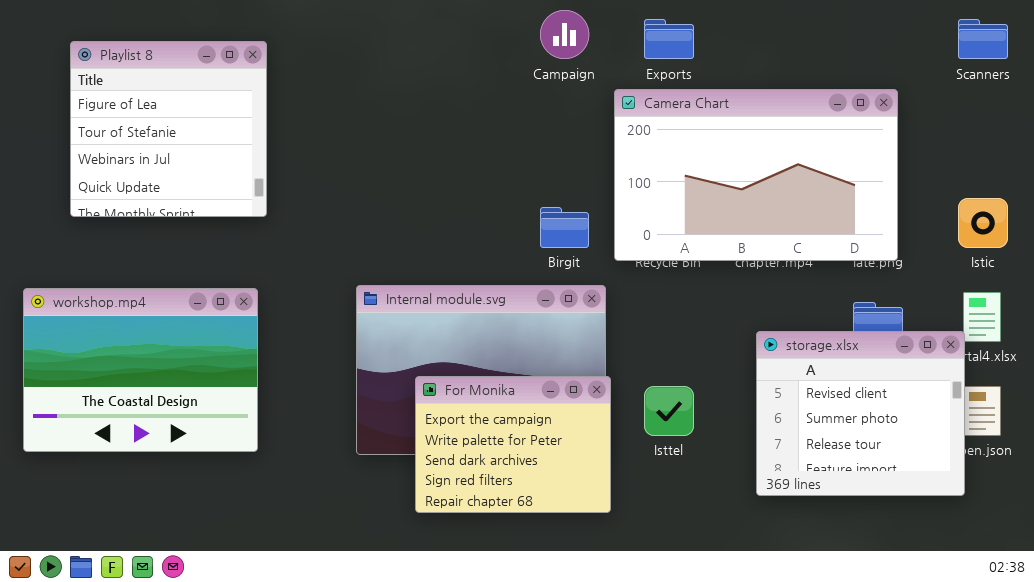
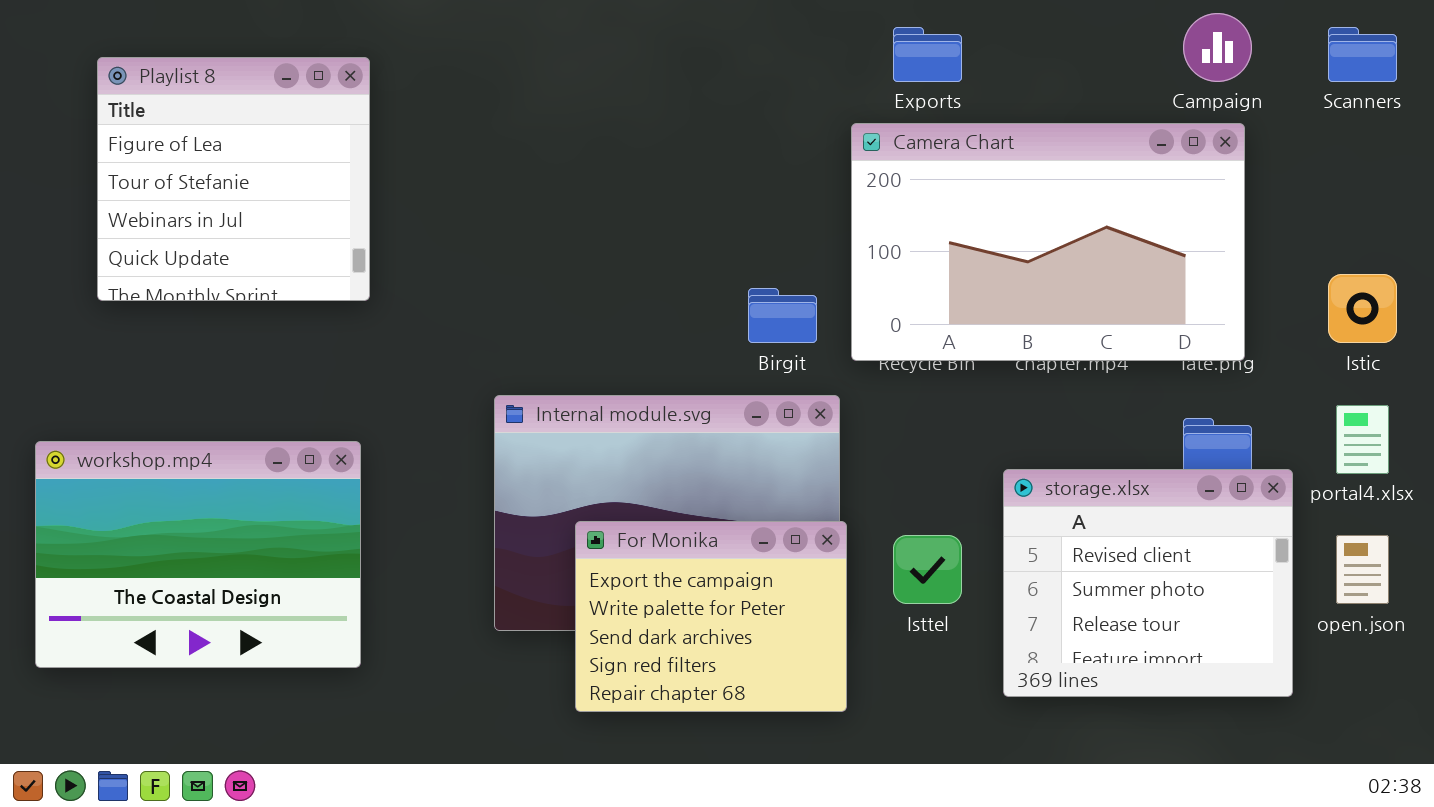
Campaign: [540,10,589,59] -> [1183,13,1252,82], moved
workshop.mp4: [23,288,258,452] -> [35,441,361,668], moved
storage.xlsx: [756,331,965,496] -> [1003,469,1293,697], moved

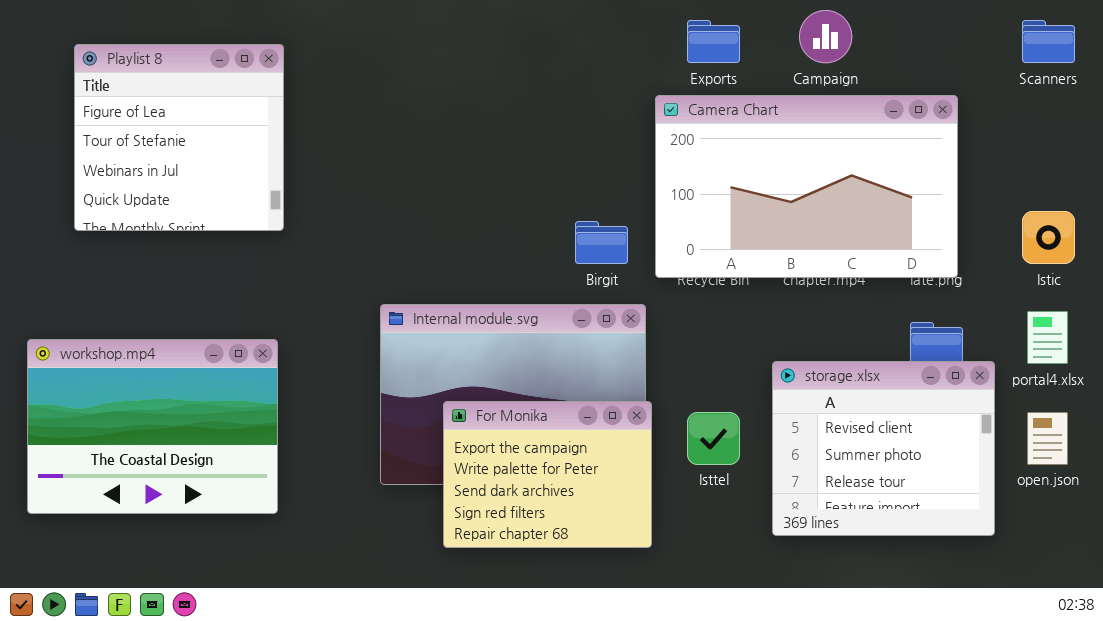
Campaign: [1183,13,1252,82] -> [799,10,852,63], moved

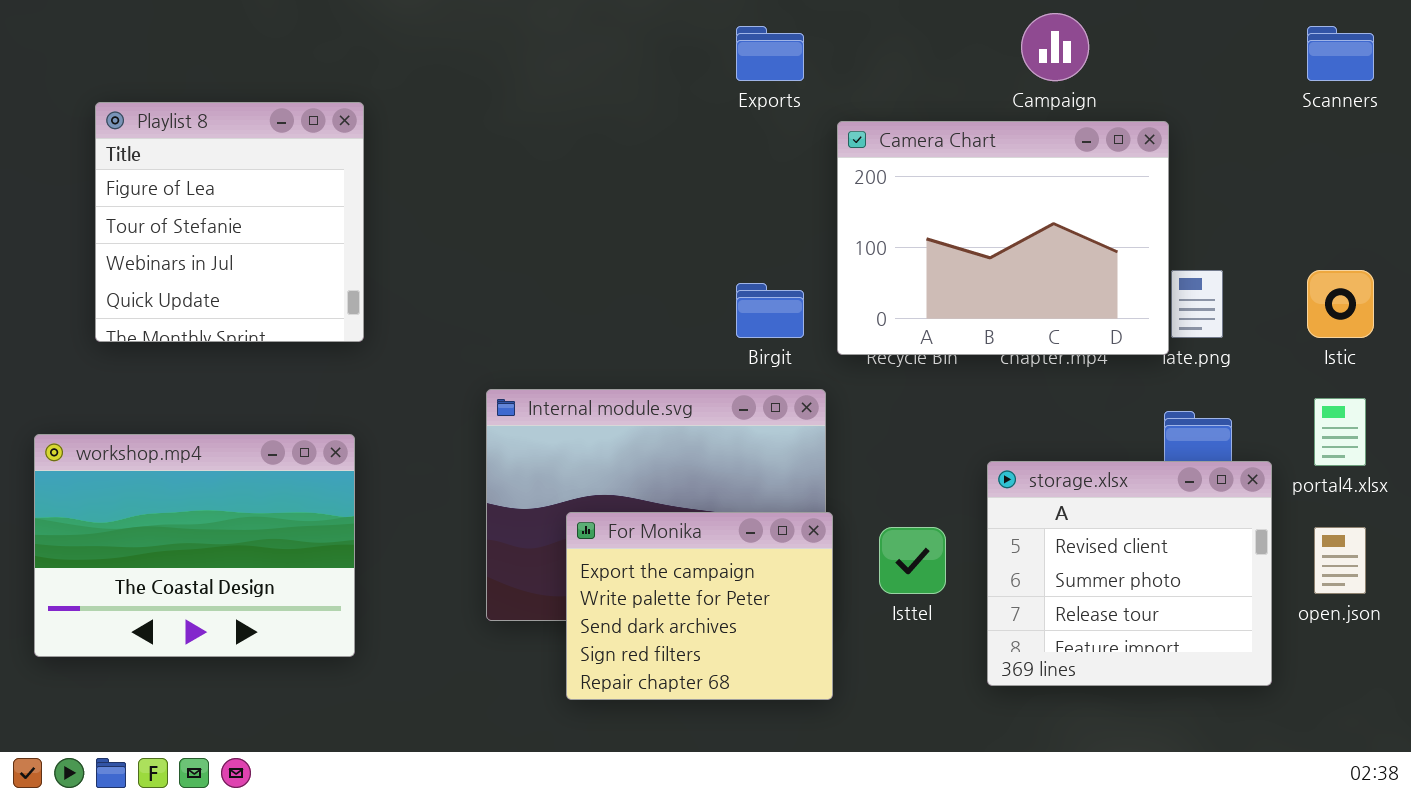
Exports: [687,20,740,63] -> [736,26,804,81], moved
Playlist 8: [74,44,284,231] -> [95,102,364,342], moved
Camera Chart: [655,95,958,278] -> [837,121,1169,355], resized

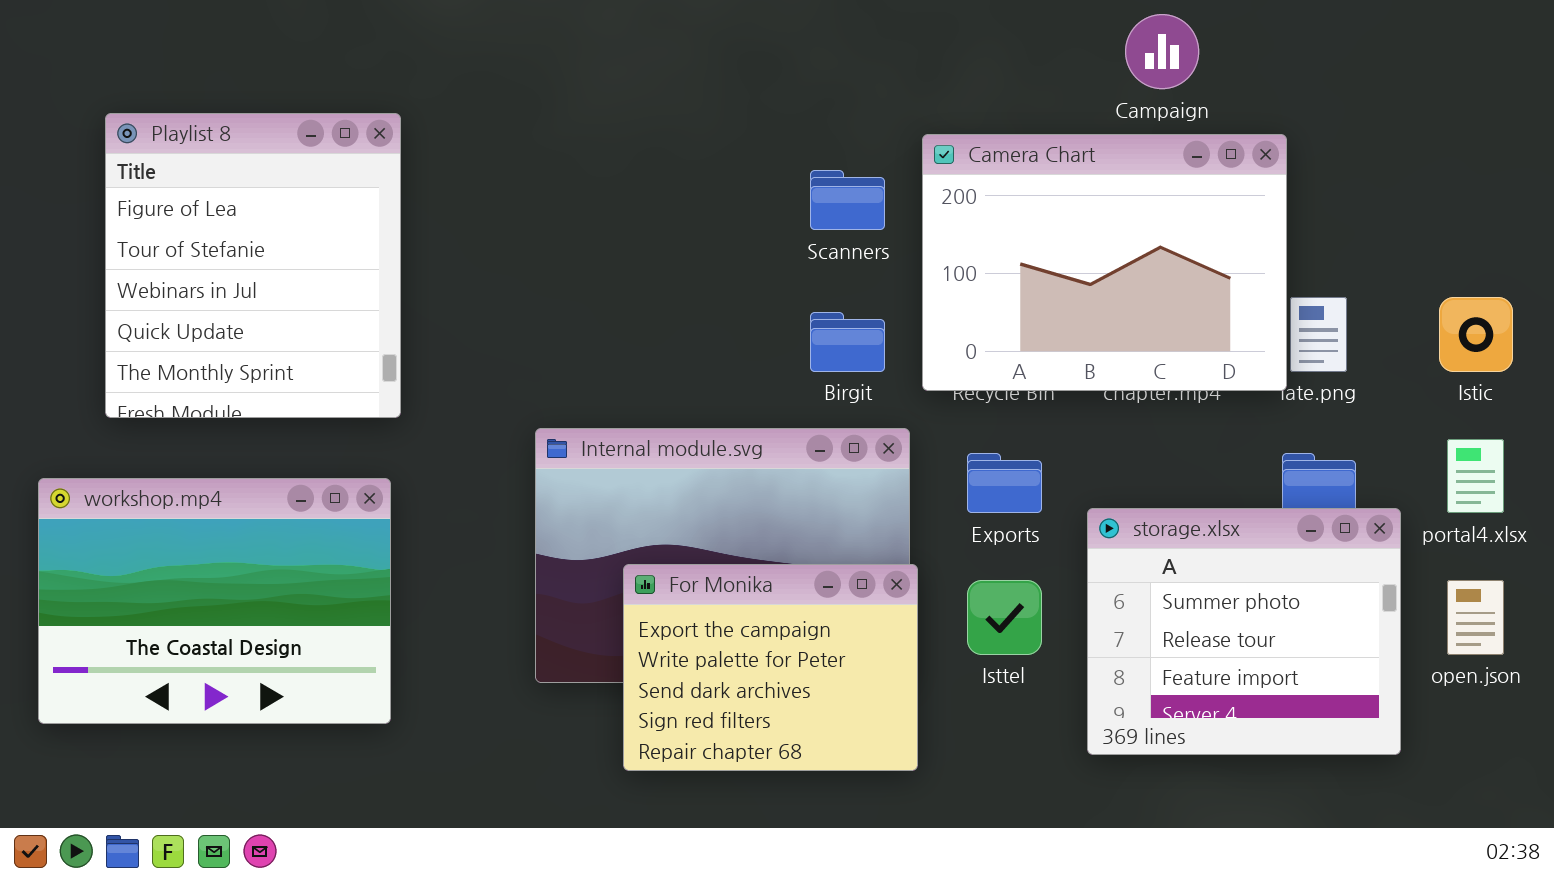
Exports: [736,26,804,81] -> [967,453,1042,513], moved
Scanners: [1307,26,1374,81] -> [810,170,885,230], moved
Playlist 8: [95,102,364,342] -> [105,113,401,418], resized
storage.xlsx: [987,461,1272,686] -> [1087,508,1401,755], scrolled down 1 row

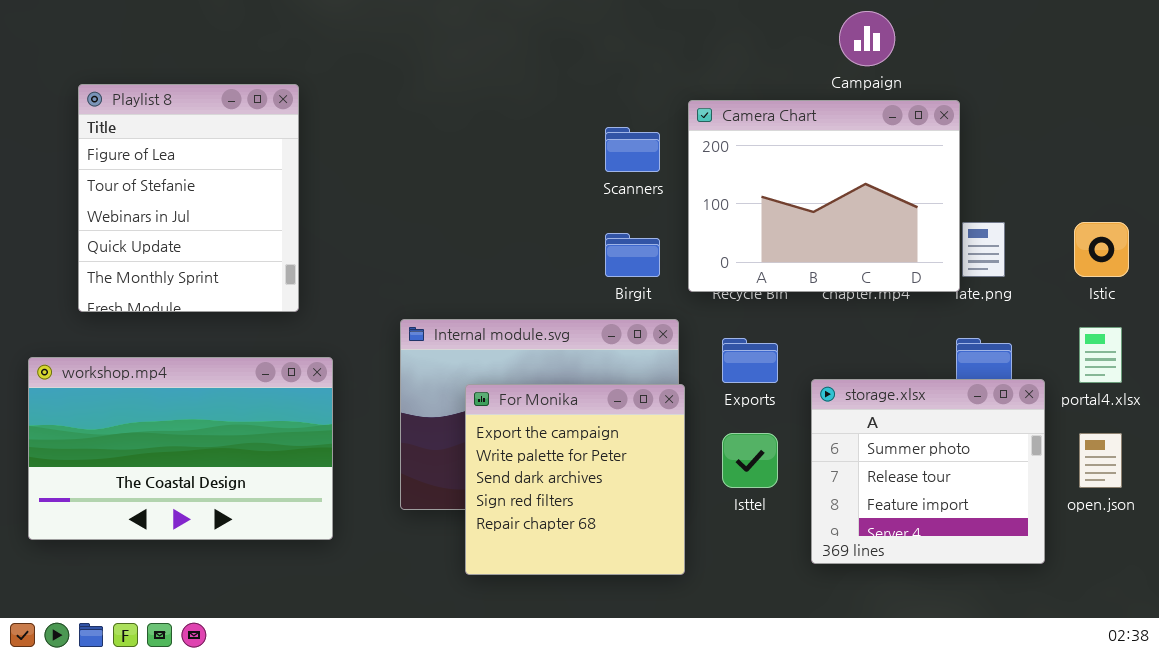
workshop.mp4: [38,478,391,724] -> [28,357,333,540], resized
For Monika: [623,564,918,771] -> [465,384,685,575], resized

